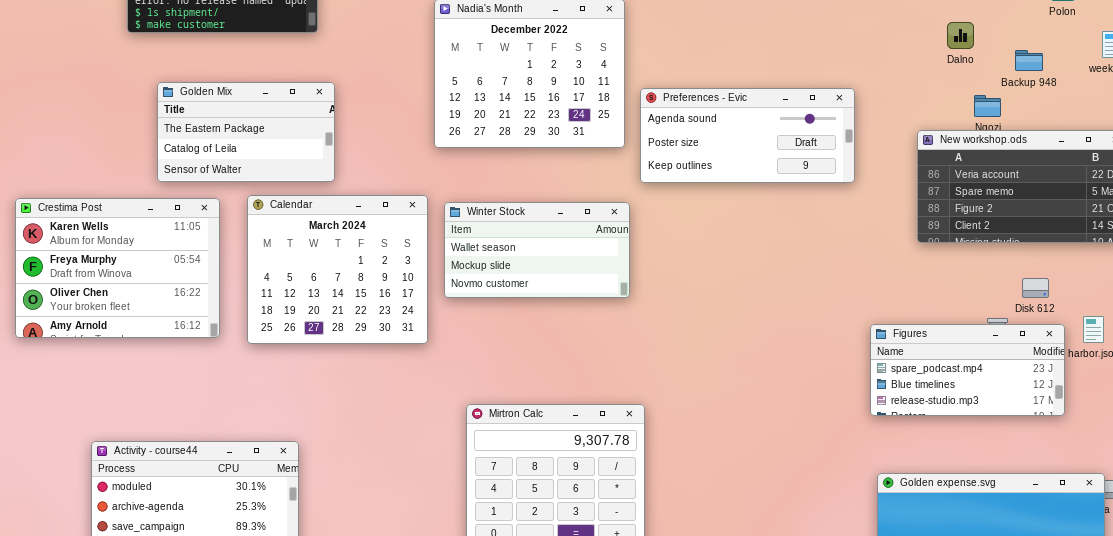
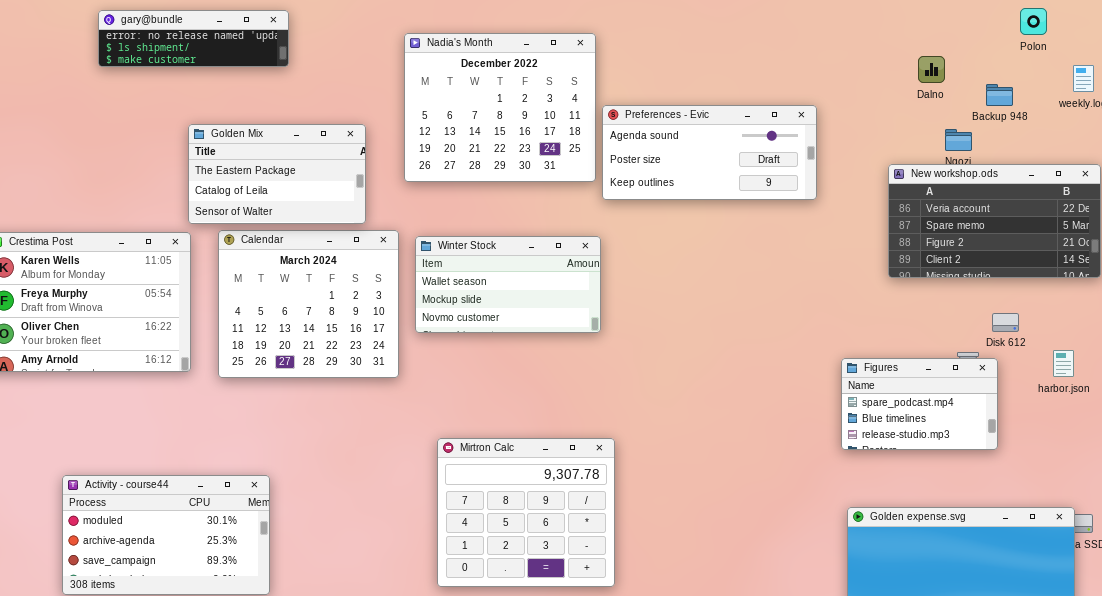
Golden Mix: [157,82,335,182] -> [188,124,366,224], moved
Preferences - Evic: [640,88,855,183] -> [602,105,817,200], moved
Figures: [870,324,1065,416] -> [841,358,998,450], resized

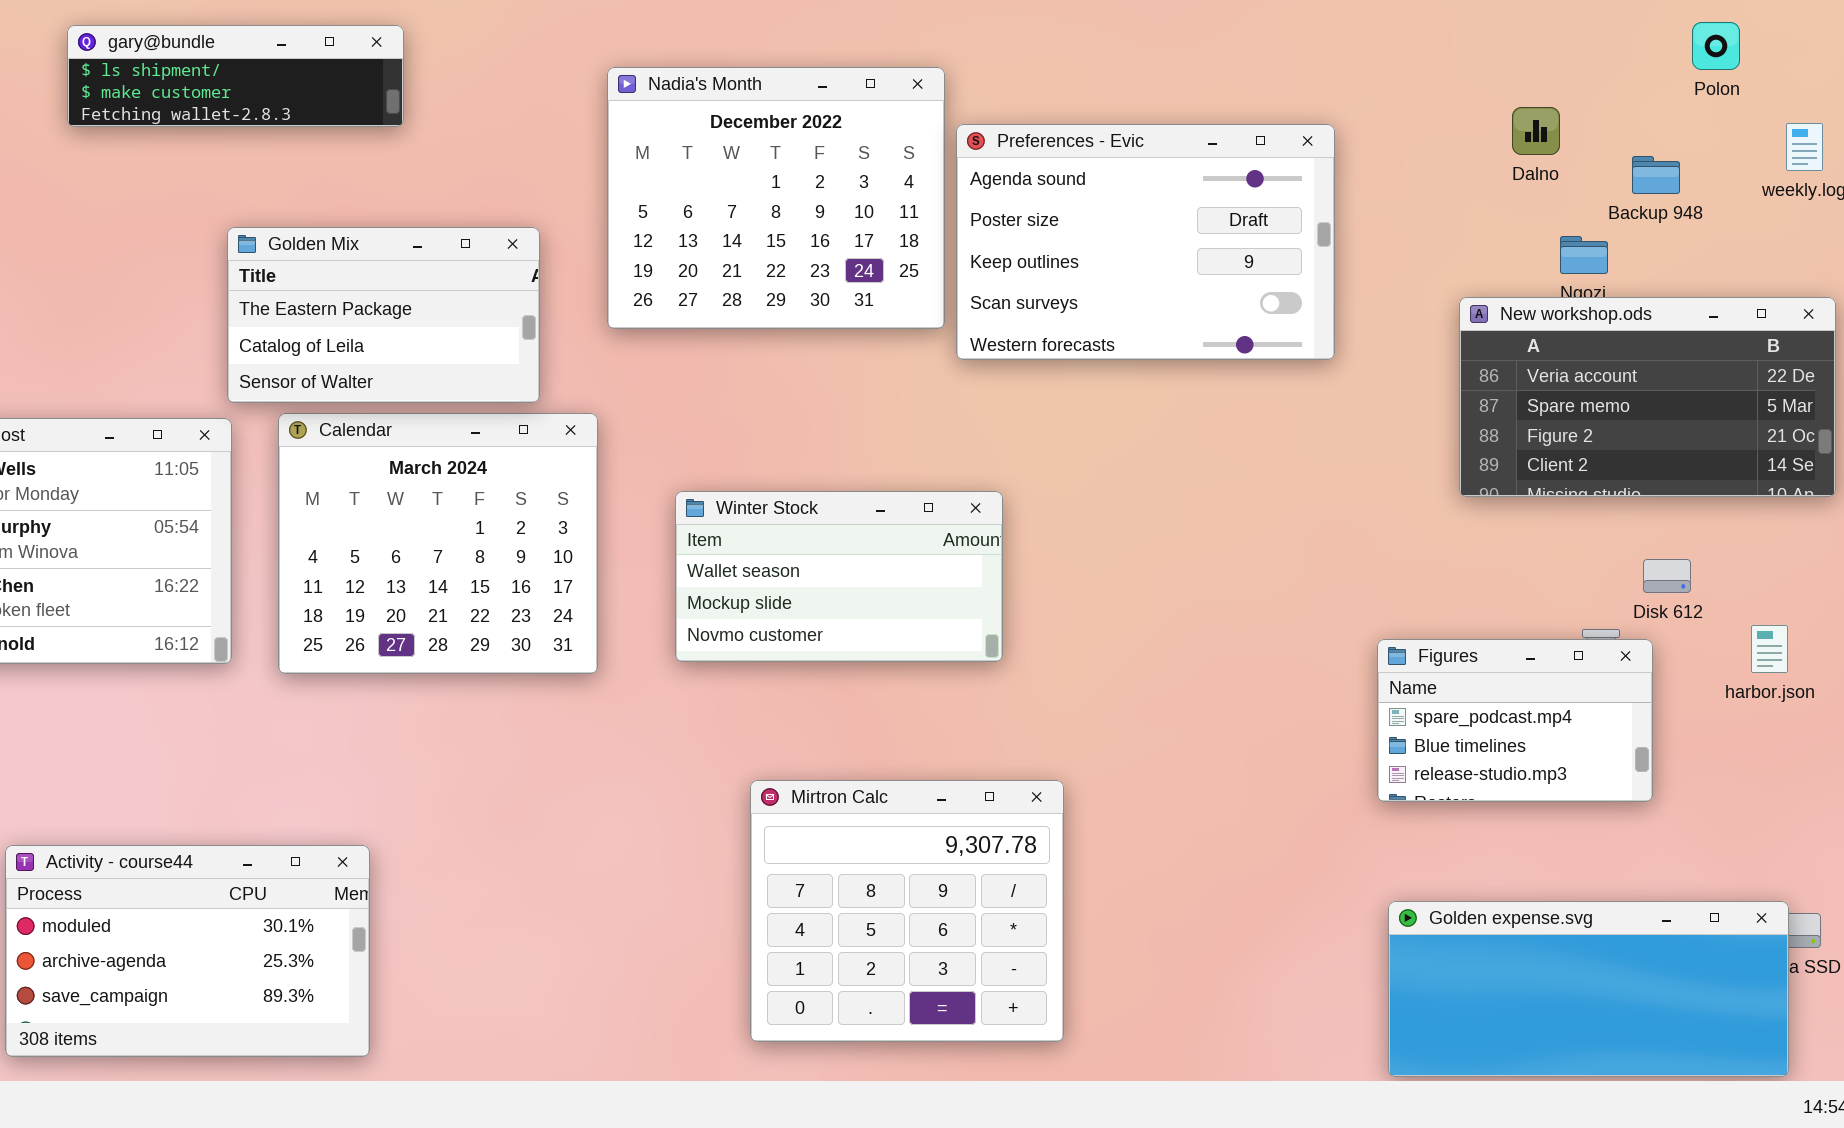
gary@bundle: [98,10,289,67] -> [67,25,404,127], scrolled down 1 row
Preferences - Evic: [602,105,817,200] -> [956,124,1335,360], resized
Winter Stock: [415,236,601,333] -> [675,491,1003,662], moved
Mirtron Calc: [437,438,615,587] -> [750,780,1064,1042], moved

